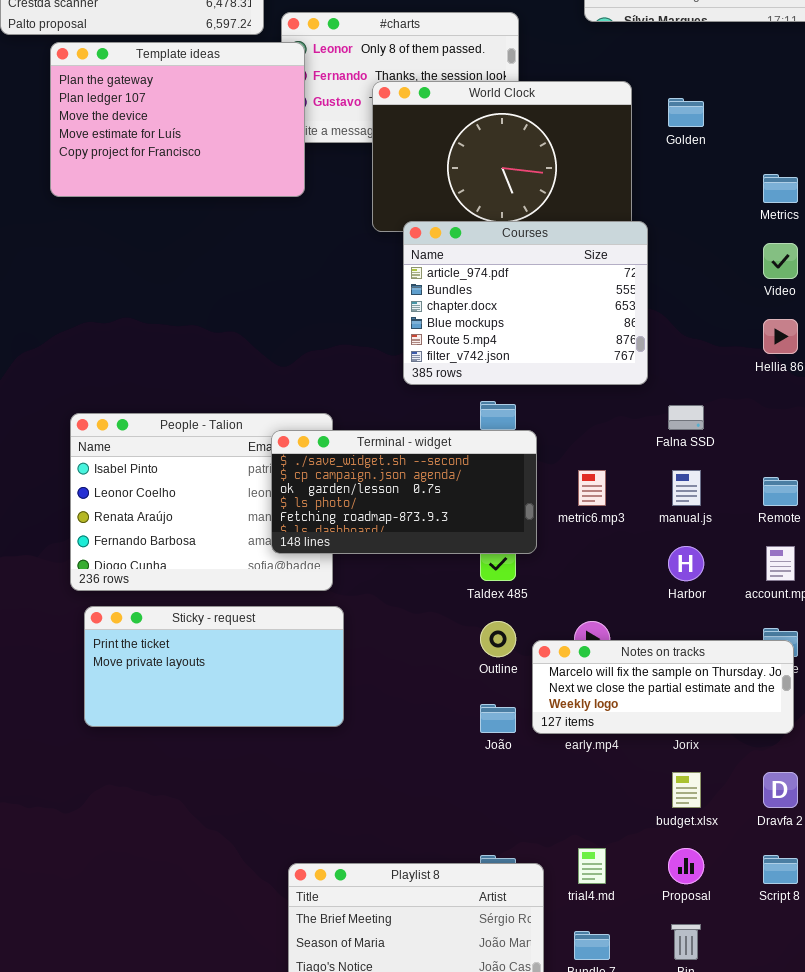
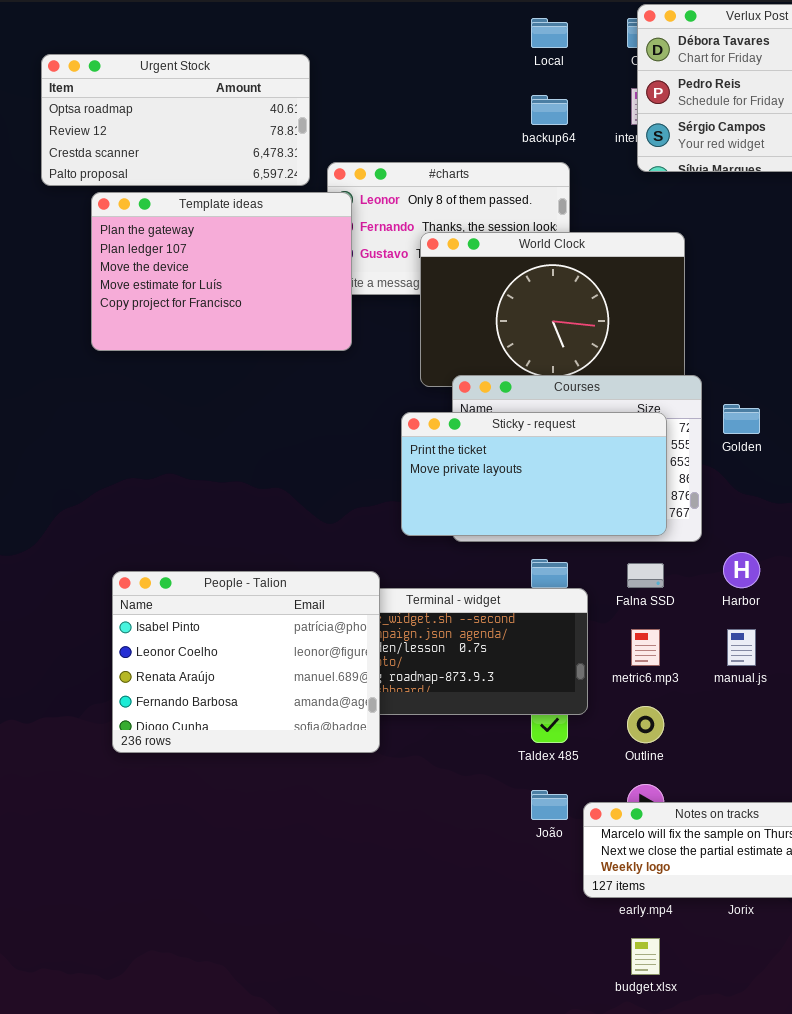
Golden: [668,98,704,127] -> [723,404,760,434], moved
Falna SSD: [668,405,704,430] -> [627,563,664,588], moved
People - Talion: [70,413,333,591] -> [112,571,380,753], raised
Harbor: [668,546,704,581] -> [723,552,760,588], moved
Sticky - request: [84,606,344,727] -> [401,412,667,536], moved
Outline: [480,621,516,657] -> [627,706,664,743], moved
João: [480,704,516,733] -> [531,790,568,820], moved
budget.xlsx: [672,772,701,808] -> [631,938,660,975], moved

